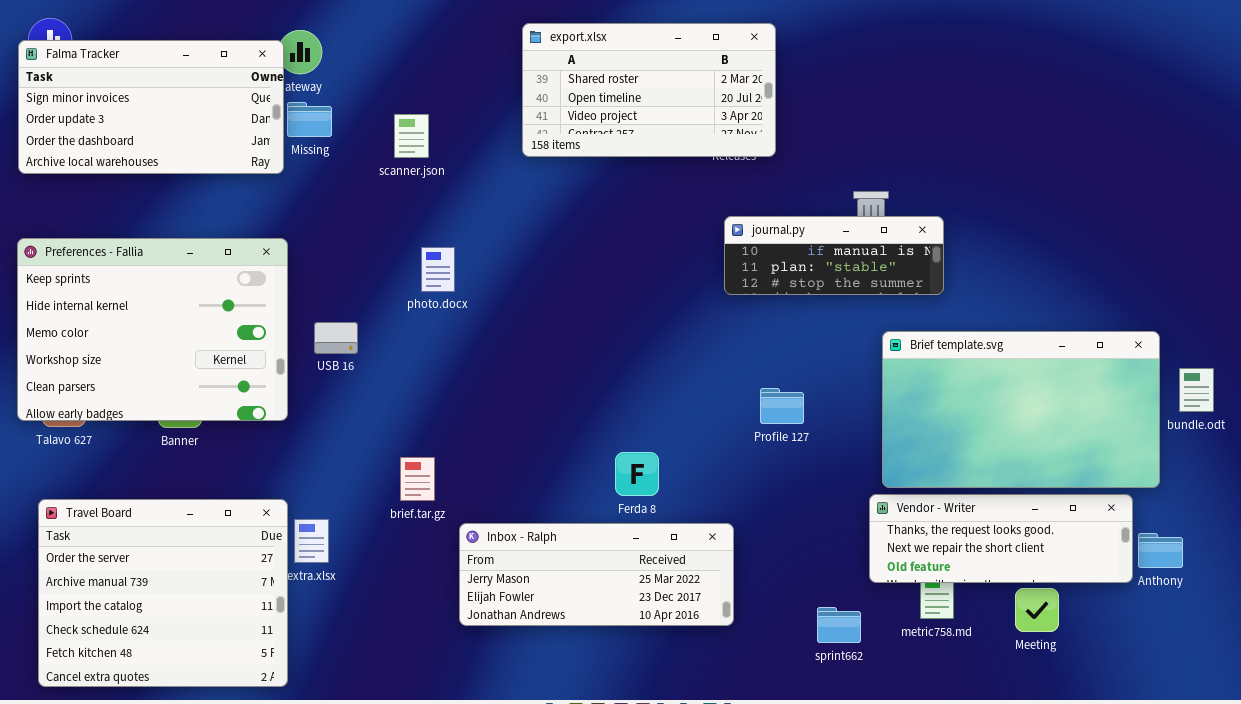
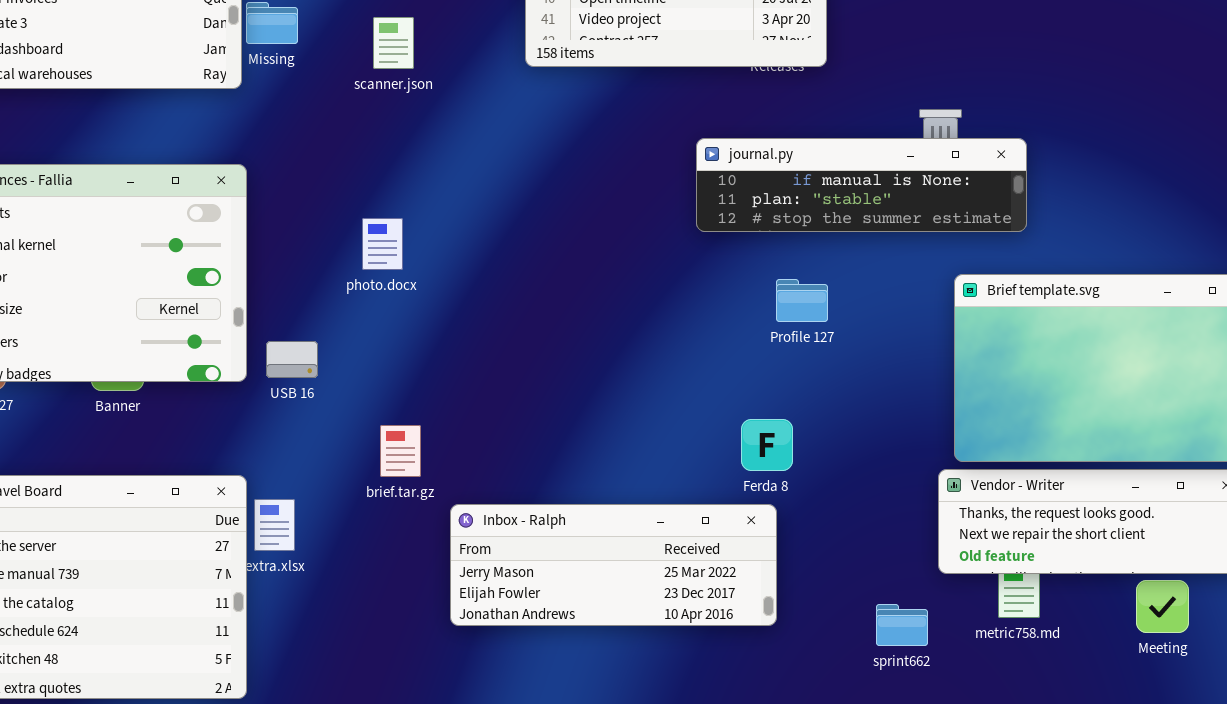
journal.py: [724,216,944,295] -> [696,138,1027,232], resized
photo.docx: [421,247,455,292] -> [362,218,403,270], moved
USB 16: [314,322,358,354] -> [266,341,318,378], moved
Profile 127: [760,388,804,424] -> [776,279,828,322], moved
Ferda 8: [615,452,659,496] -> [741,419,793,471], moved
Meeting: [1015,588,1059,632] -> [1136,580,1189,633], moved

